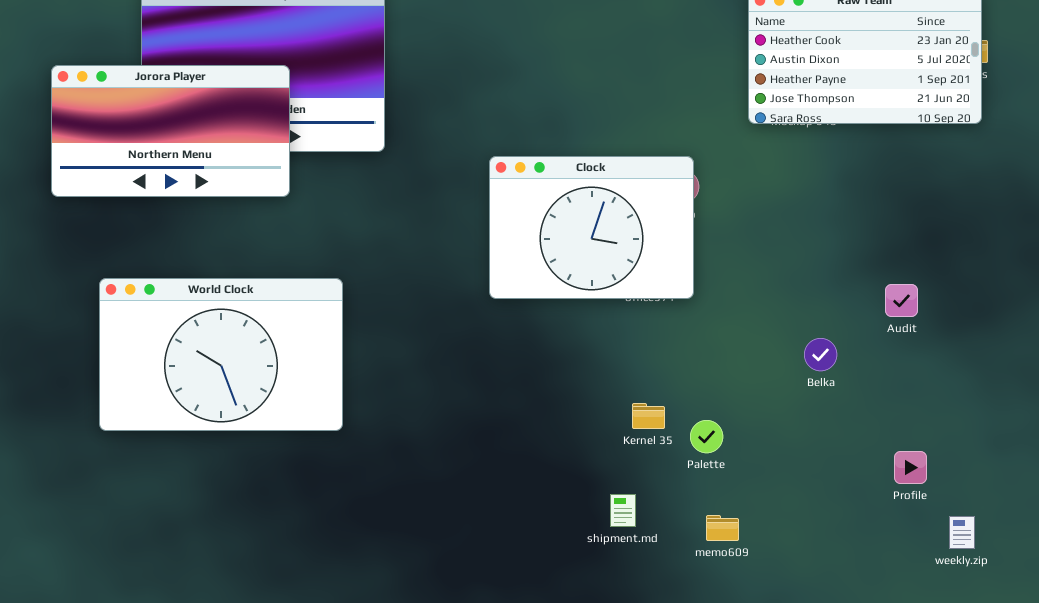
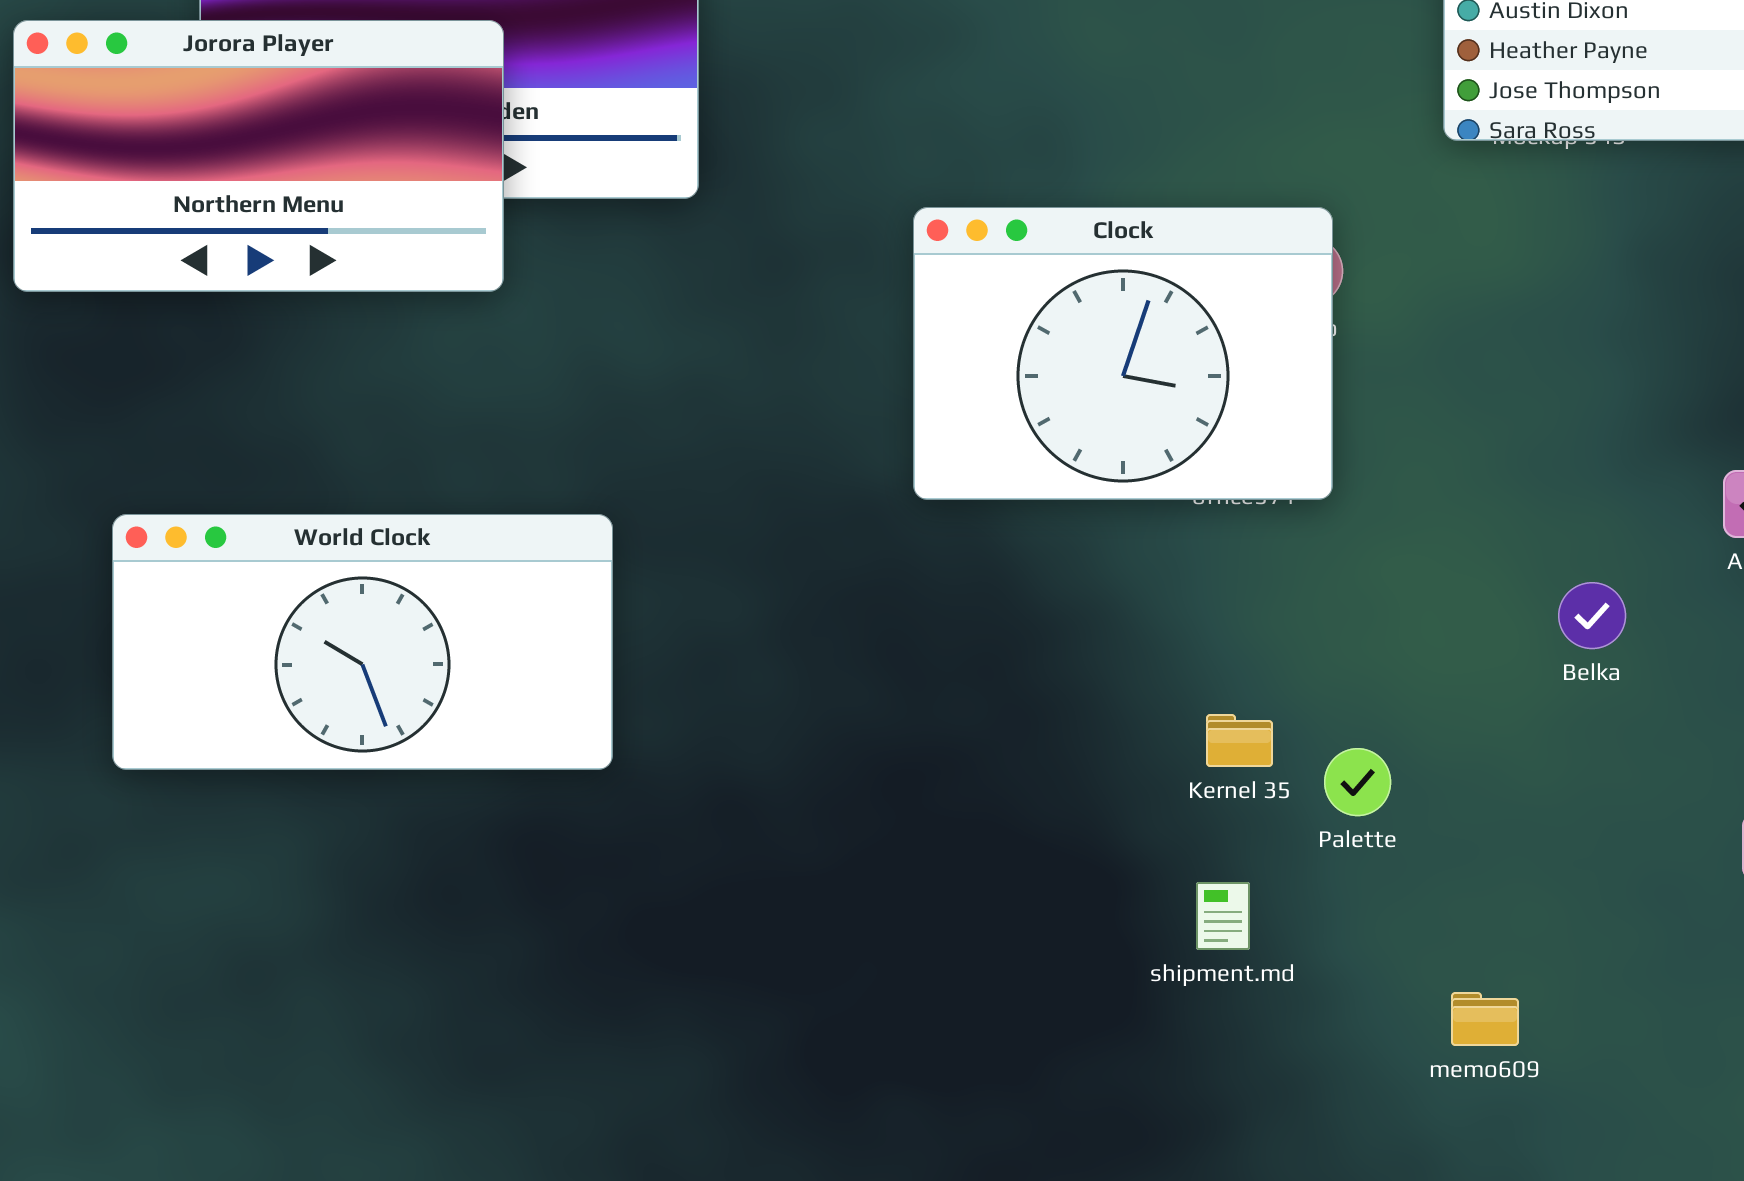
World Clock: [99,278,343,431] -> [112,514,613,770], resized
shipment.md: [610,494,636,527] -> [1196,882,1250,950], moved
memo609: [706,515,739,541] -> [1451,992,1519,1046], moved

